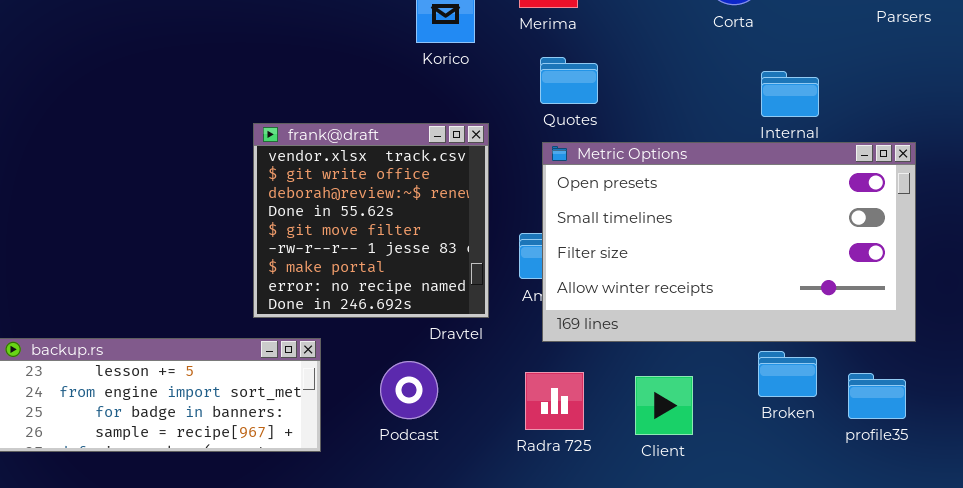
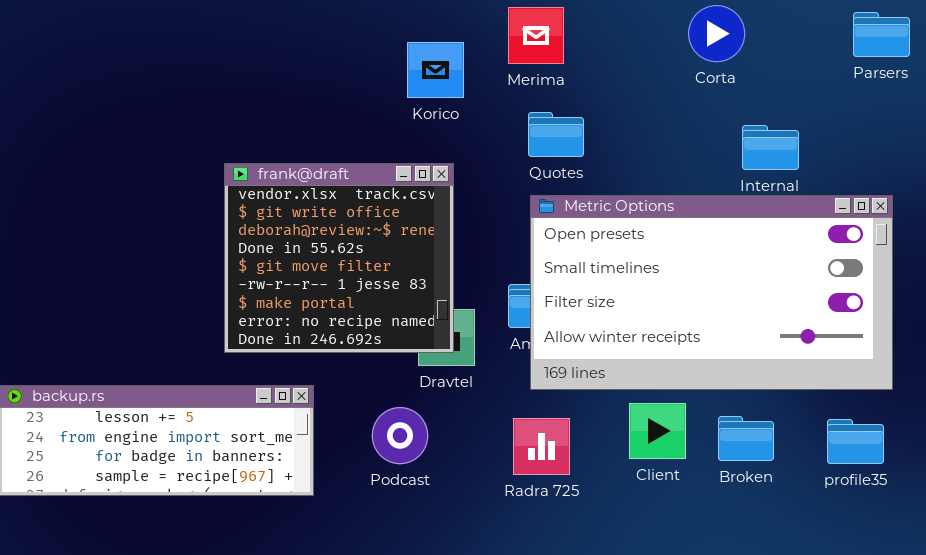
frank@draft: [253,123,489,318] -> [224,163,454,353], moved
Broken: [758,351,817,397] -> [718,416,774,461], moved
Client: [635,376,693,435] -> [629,403,686,459], moved

